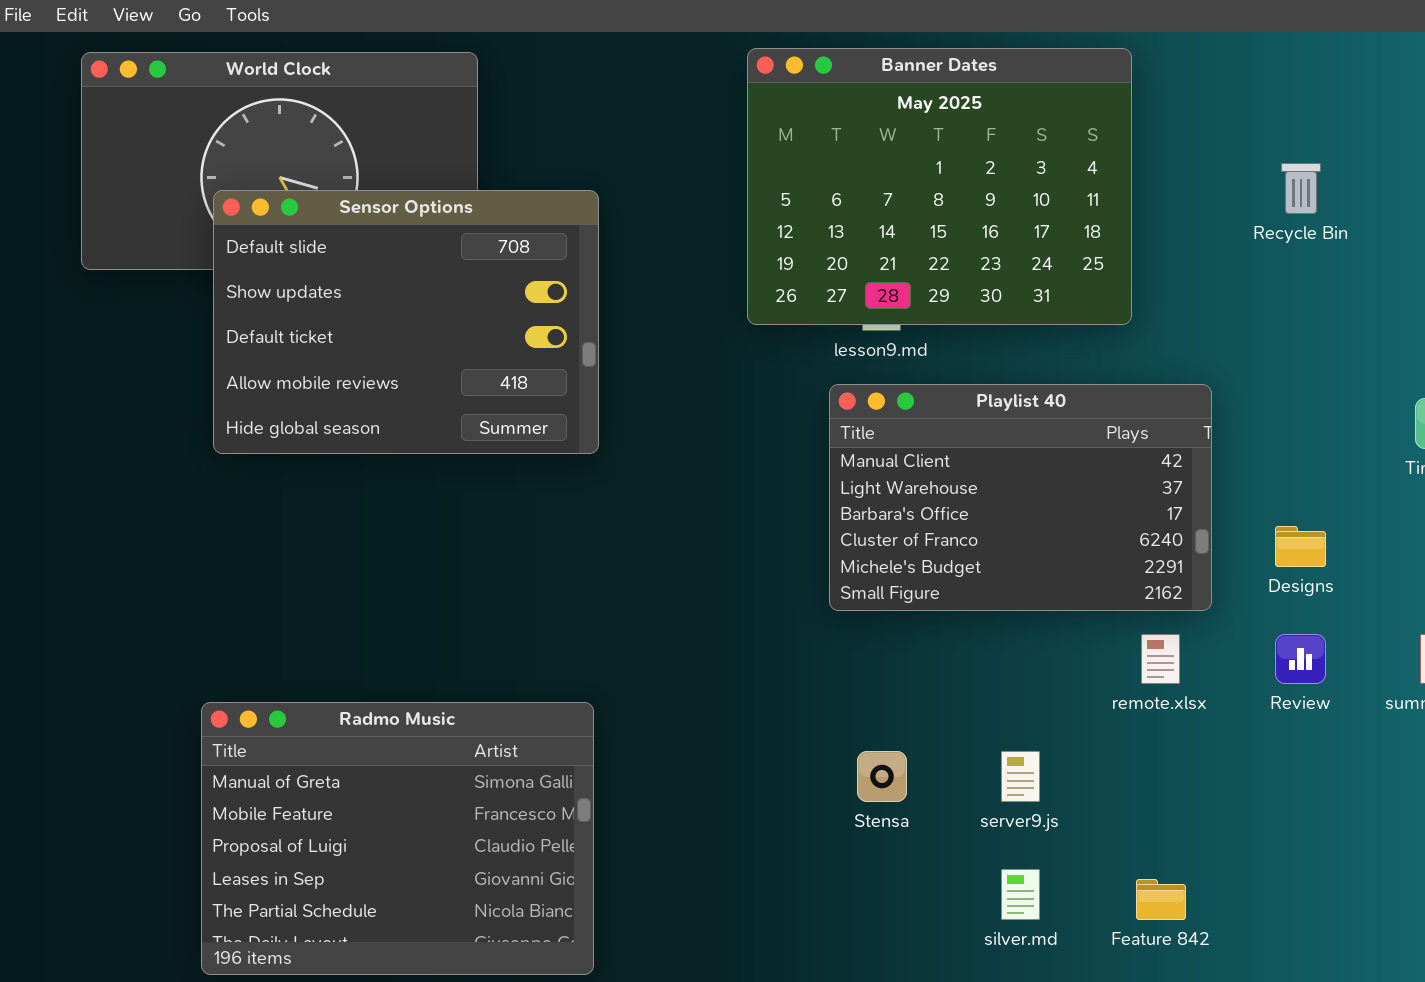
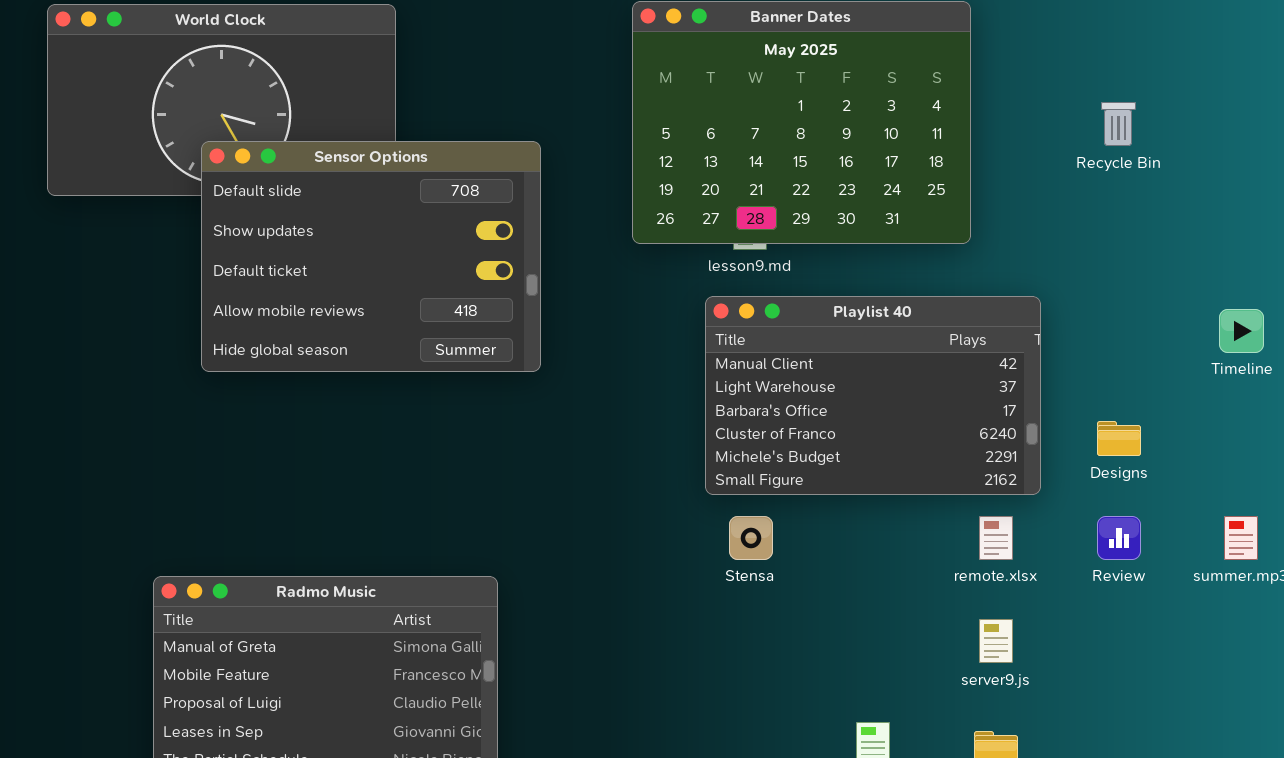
Sensor Options: [213,190,599,454] -> [201,141,541,372], moved
Stensa: [857,751,907,802] -> [729,516,773,560], moved
server9.js: [1001,751,1040,802] -> [979,619,1013,663], moved

